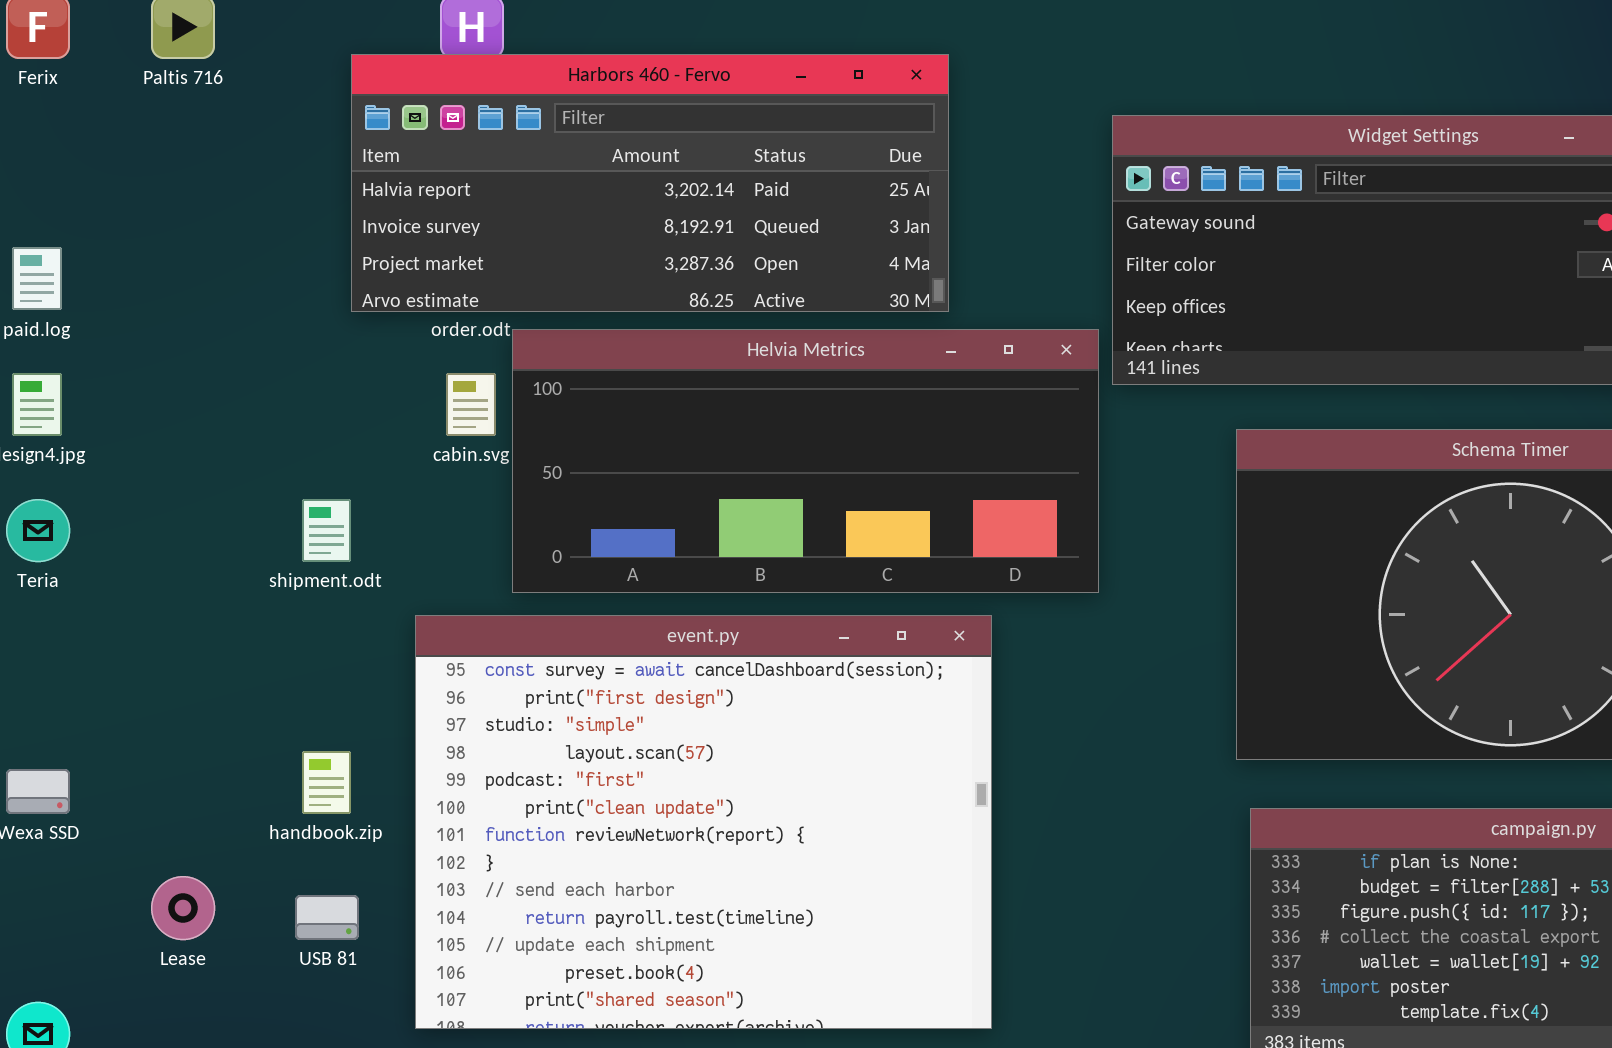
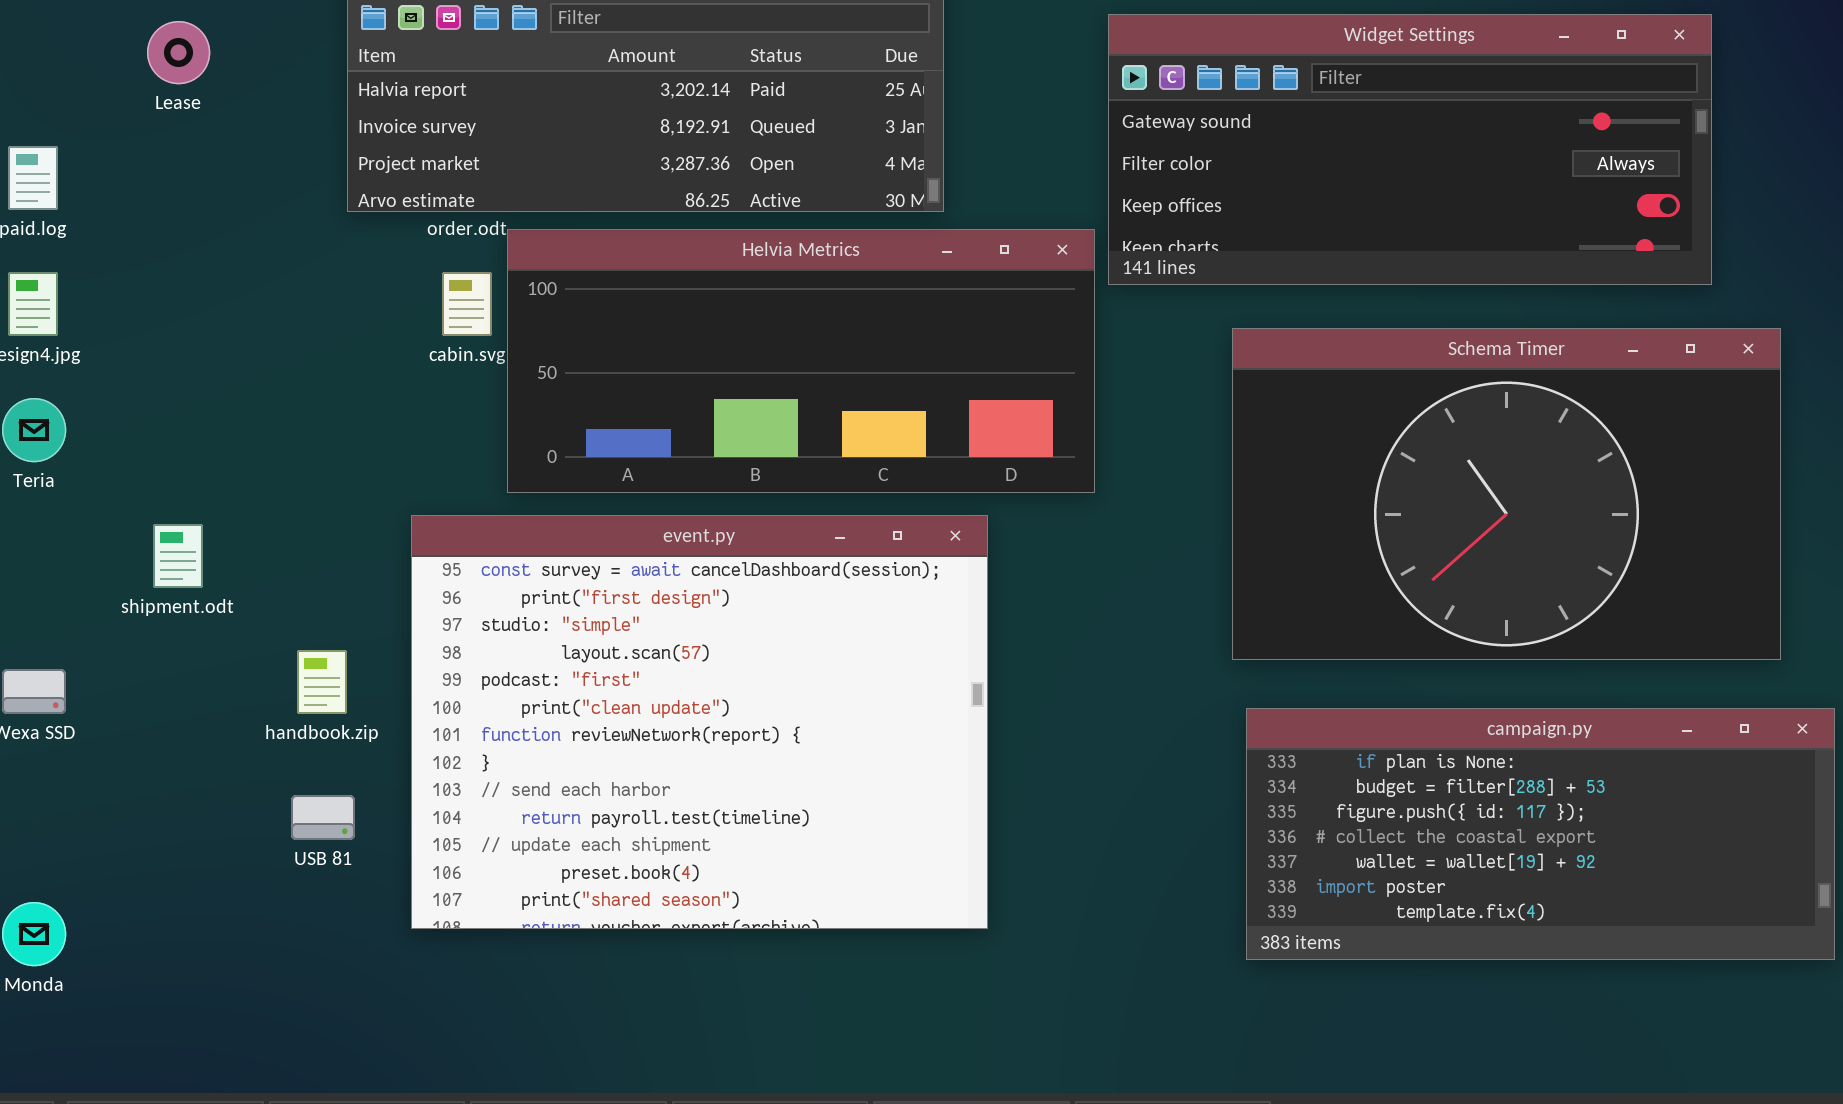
shipment.odt: [302,499,351,562] -> [153,524,203,588], moved
Lease: [151,876,215,940] -> [147,21,210,84], moved

